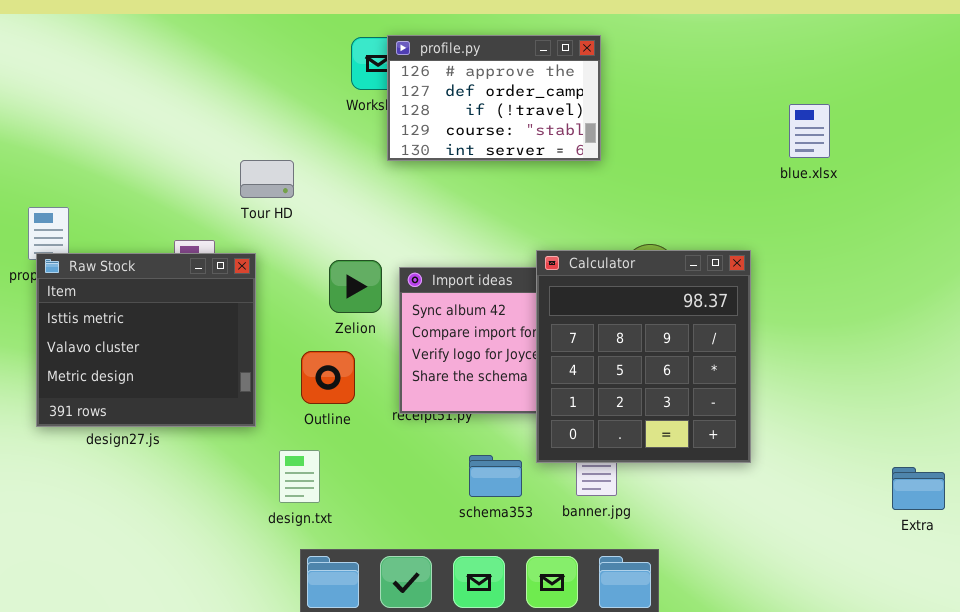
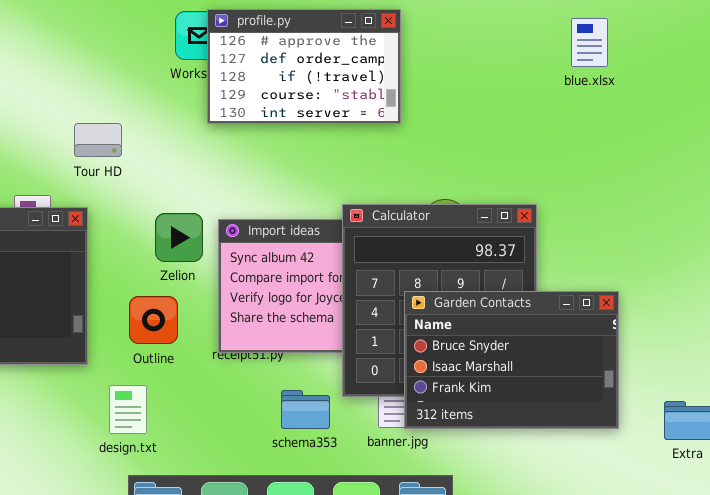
blue.xlsx: [789,104,830,158] -> [571,18,608,67], moved
Garden Contacts: none -> [404,291,619,429], opened

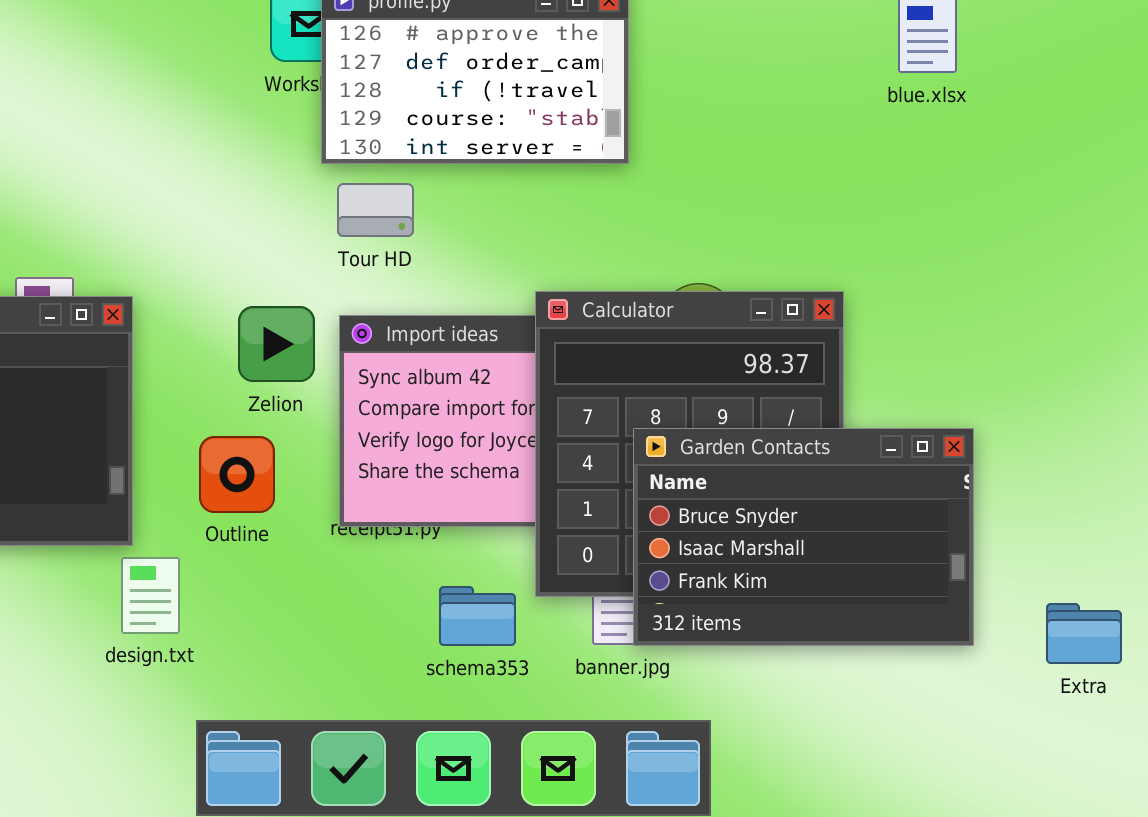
Tour HD: [74,123,122,157] -> [337,183,414,237], moved
design.txt: [109,385,147,434] -> [121,557,180,634], moved

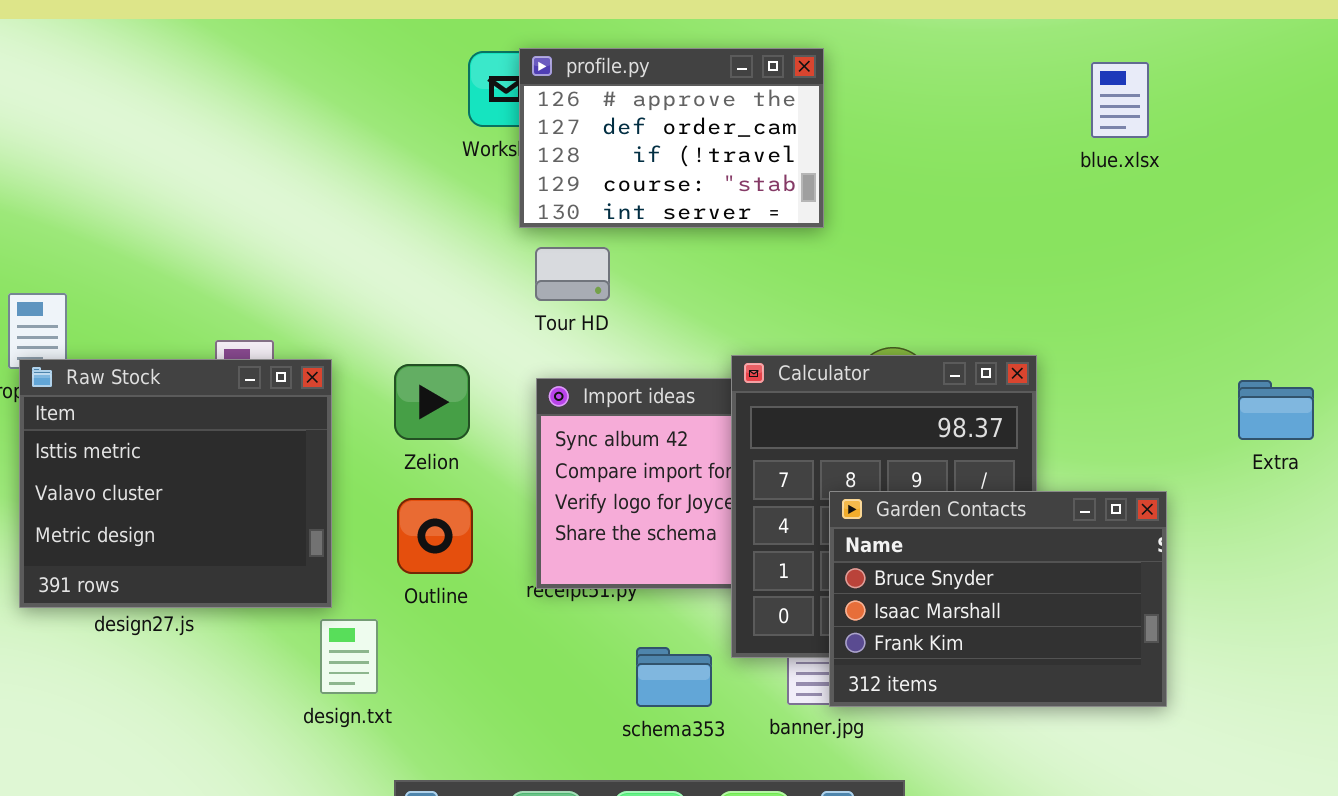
Zelion: [238,306,315,382] -> [394,364,470,440], moved
Extra: [1046,603,1122,664] -> [1238,380,1314,440], moved

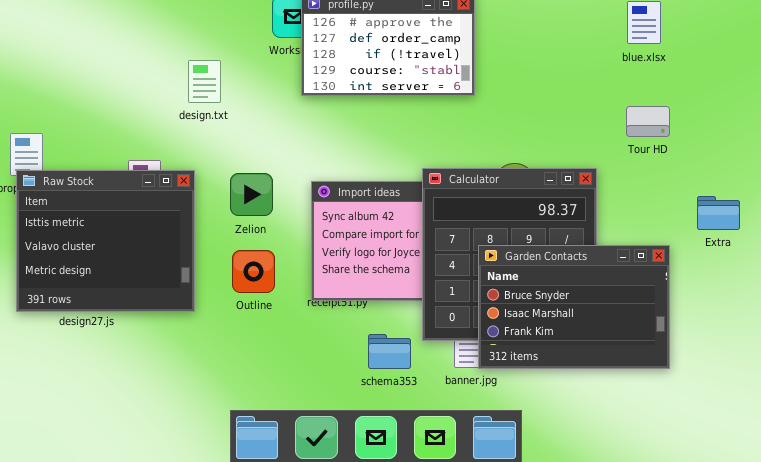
Tour HD: [535,247,610,301] -> [626,106,670,137], moved
Extra: [1238,380,1314,440] -> [697,196,740,230], moved
design.txt: [320,619,378,694] -> [188,60,221,103], moved

